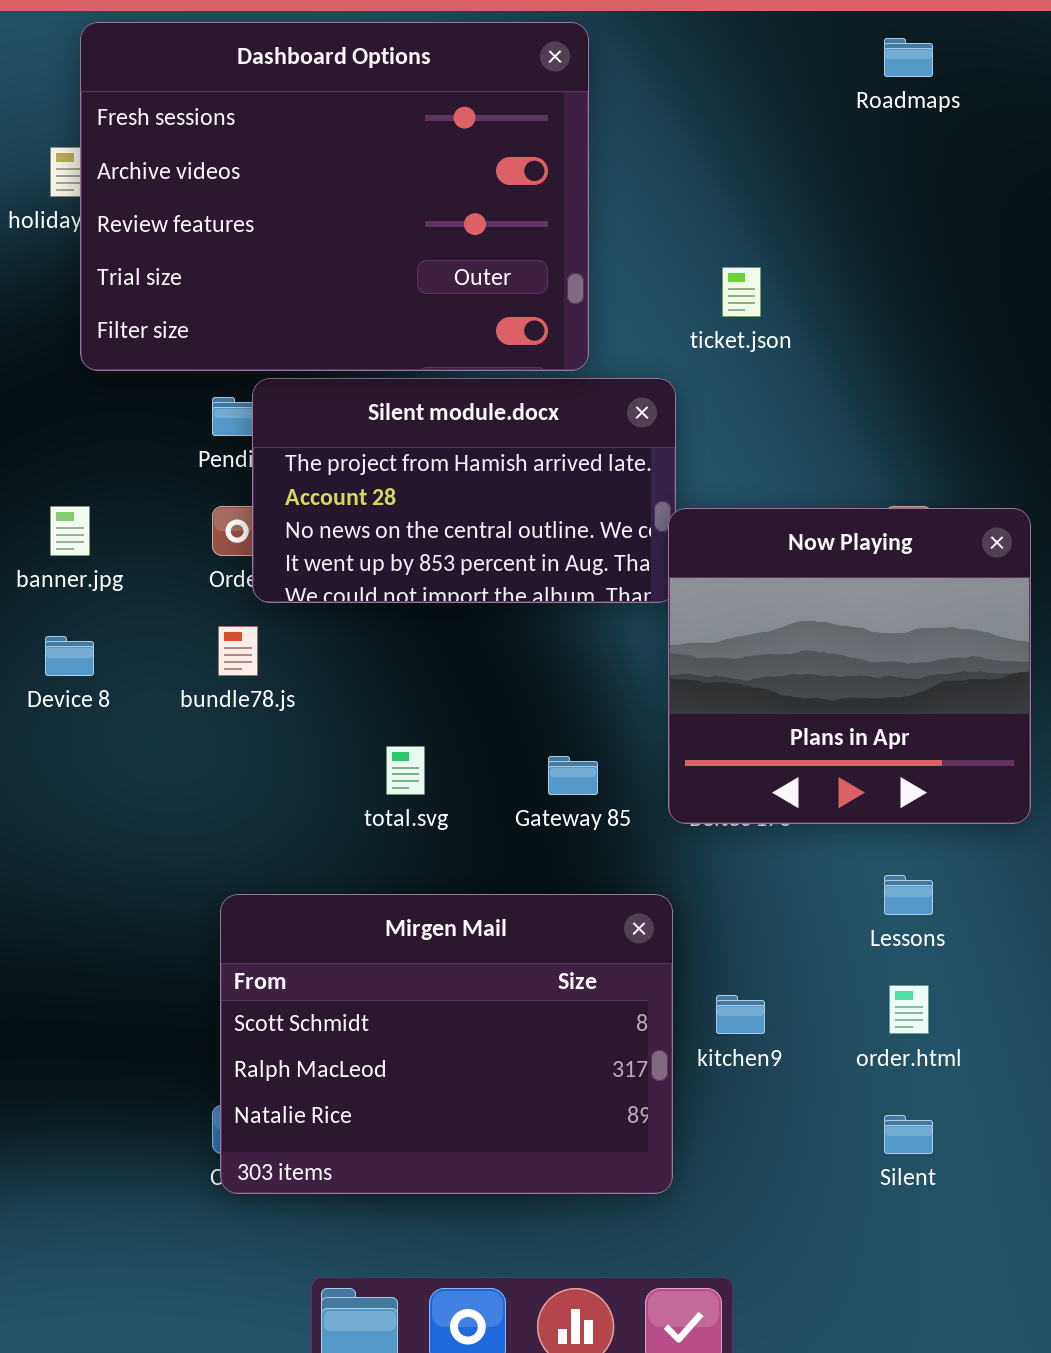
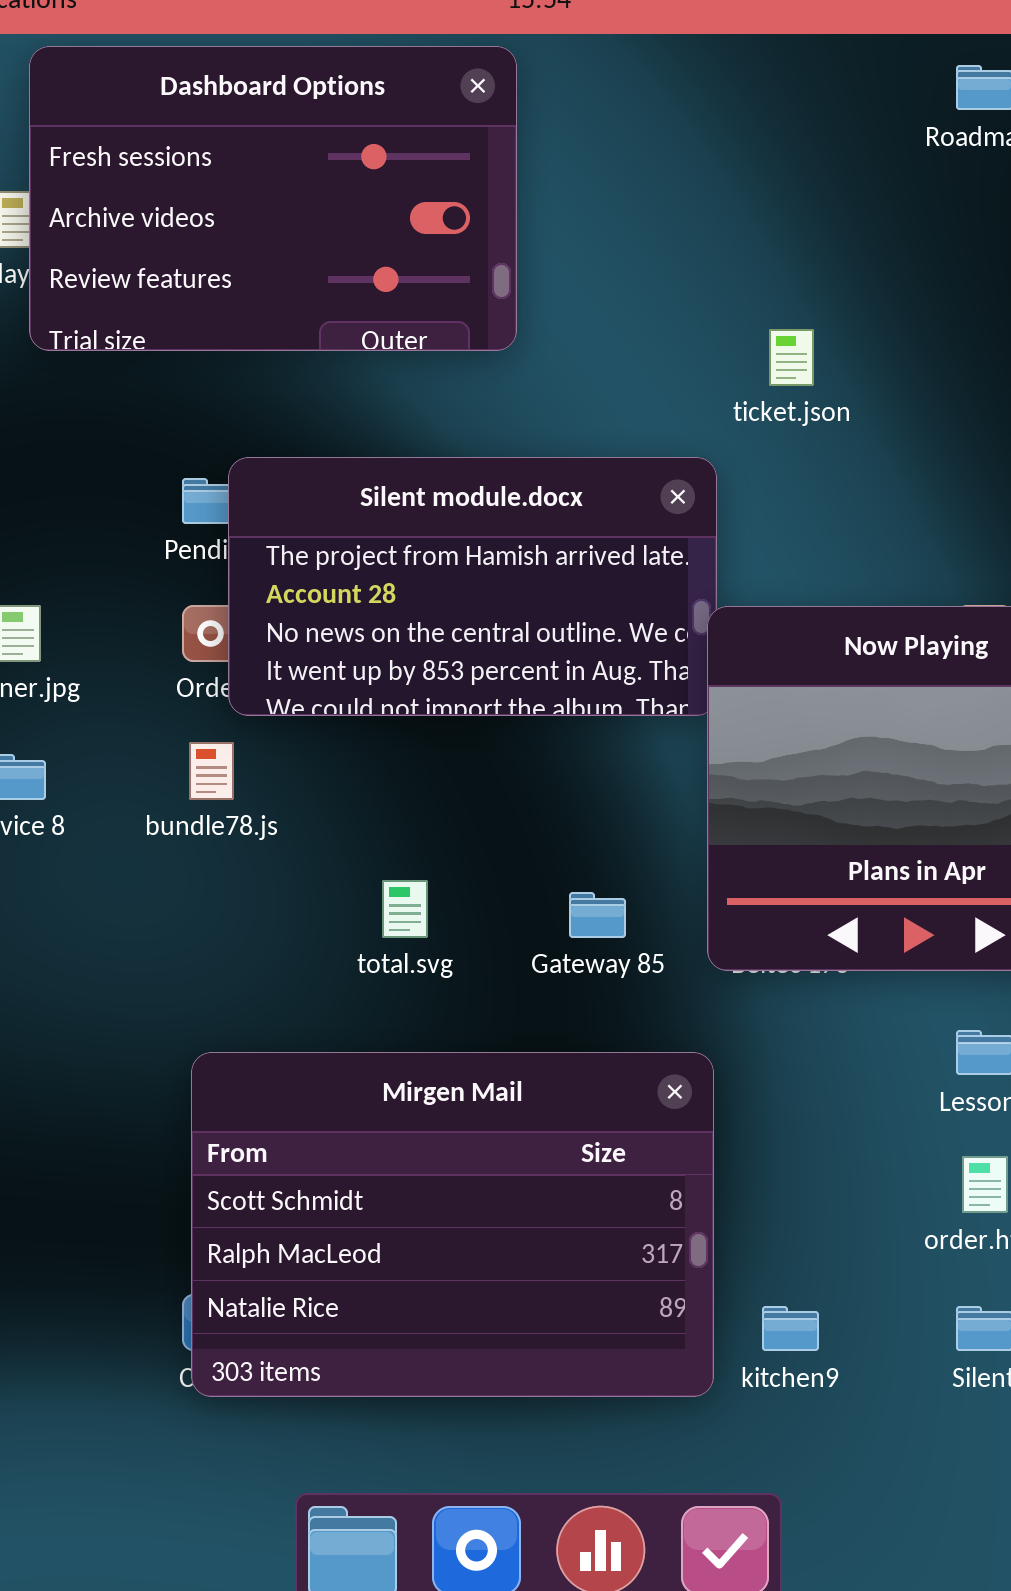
Dashboard Options: [80,22,589,371] -> [29,46,517,351], resized
kitchen9: [716,995,765,1034] -> [762,1306,819,1351], moved

